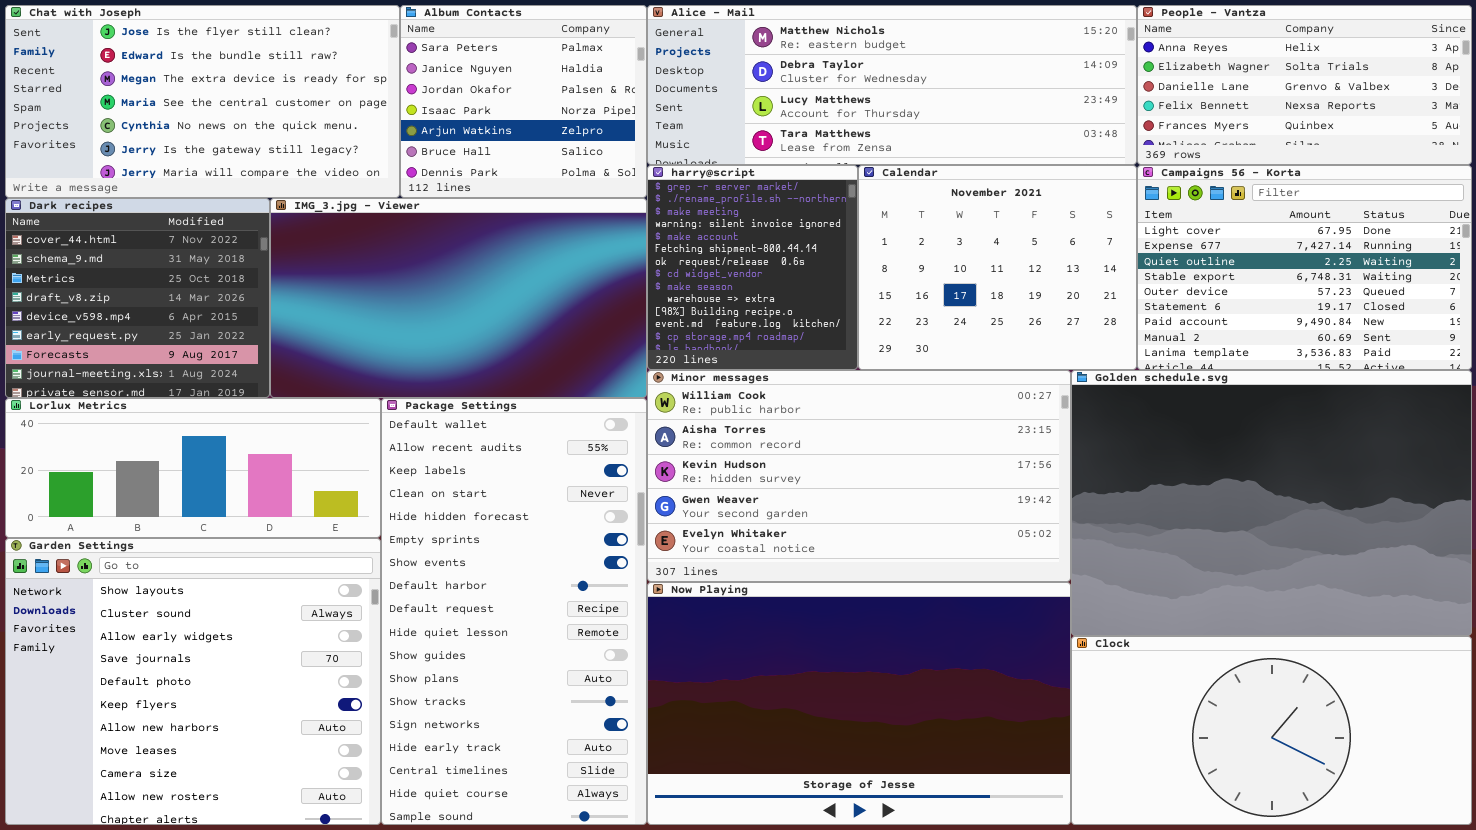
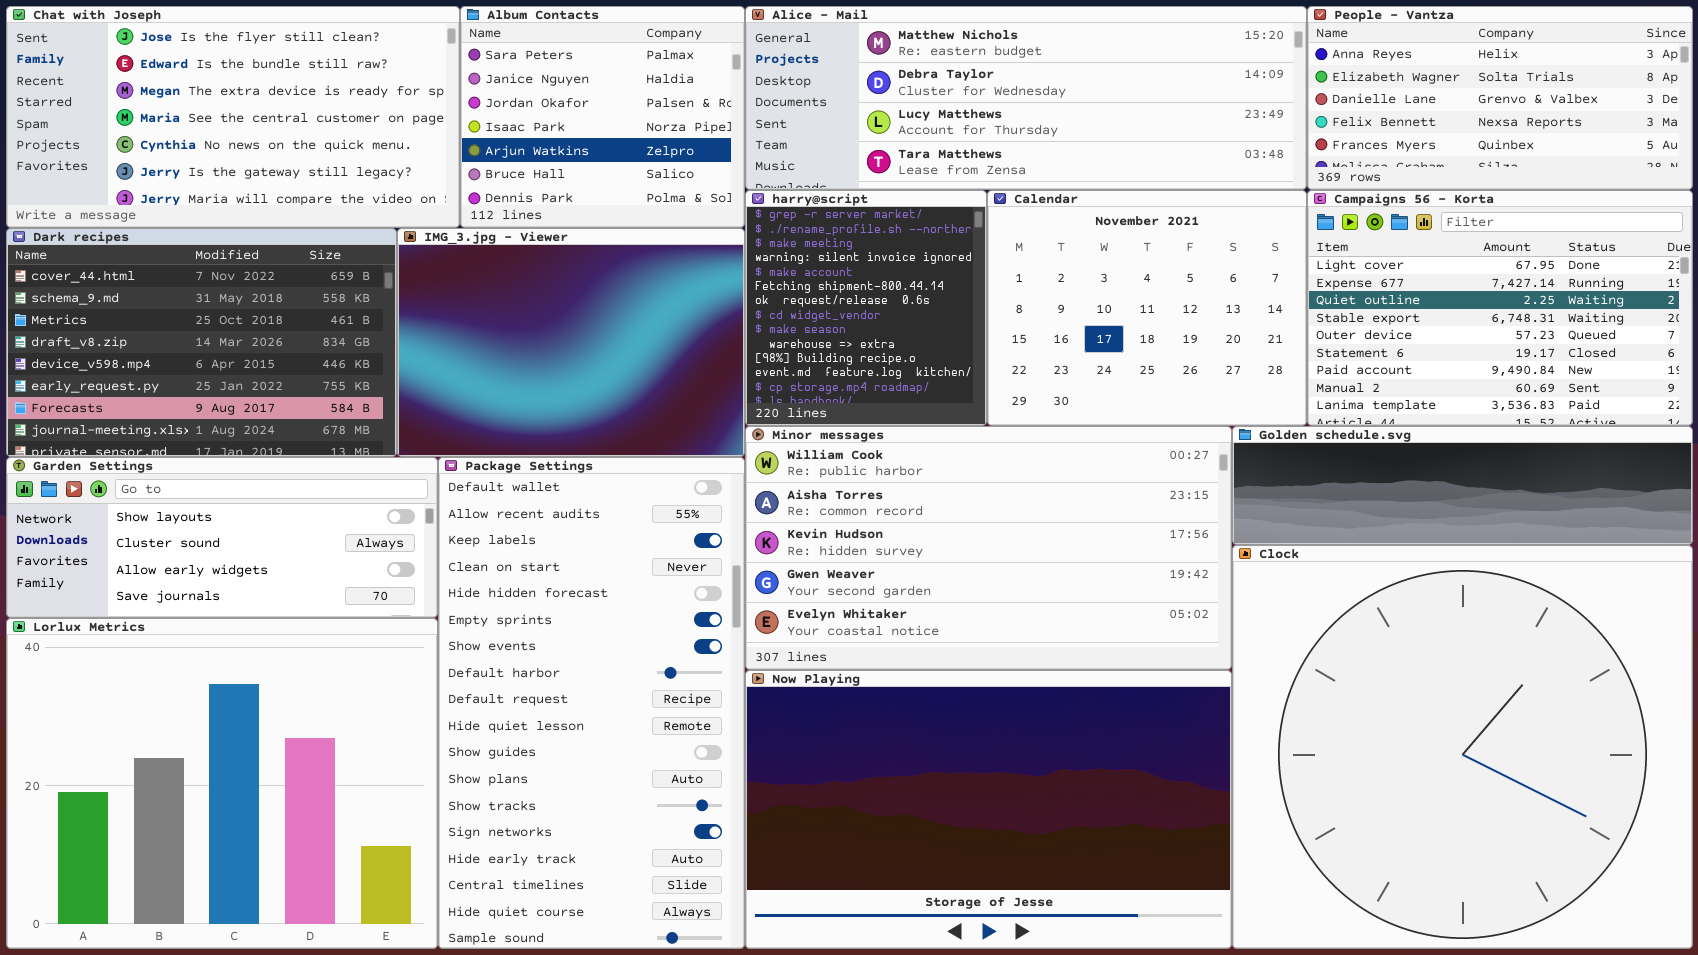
Dark recipes: [5,198,270,398] -> [6,228,397,457], resized
IMG_3.jpg - Viewer: [270,198,647,398] -> [397,228,745,457], resized
Golden schedule.svg: [1071,370,1472,636] -> [1232,426,1693,545], resized
Lorlux Metrics: [5,398,381,538] -> [6,618,438,949], moved, resized
Garden Settings: [5,538,381,825] -> [6,457,438,618], moved, resized
Clock: [1071,636,1472,825] -> [1232,545,1693,949], resized

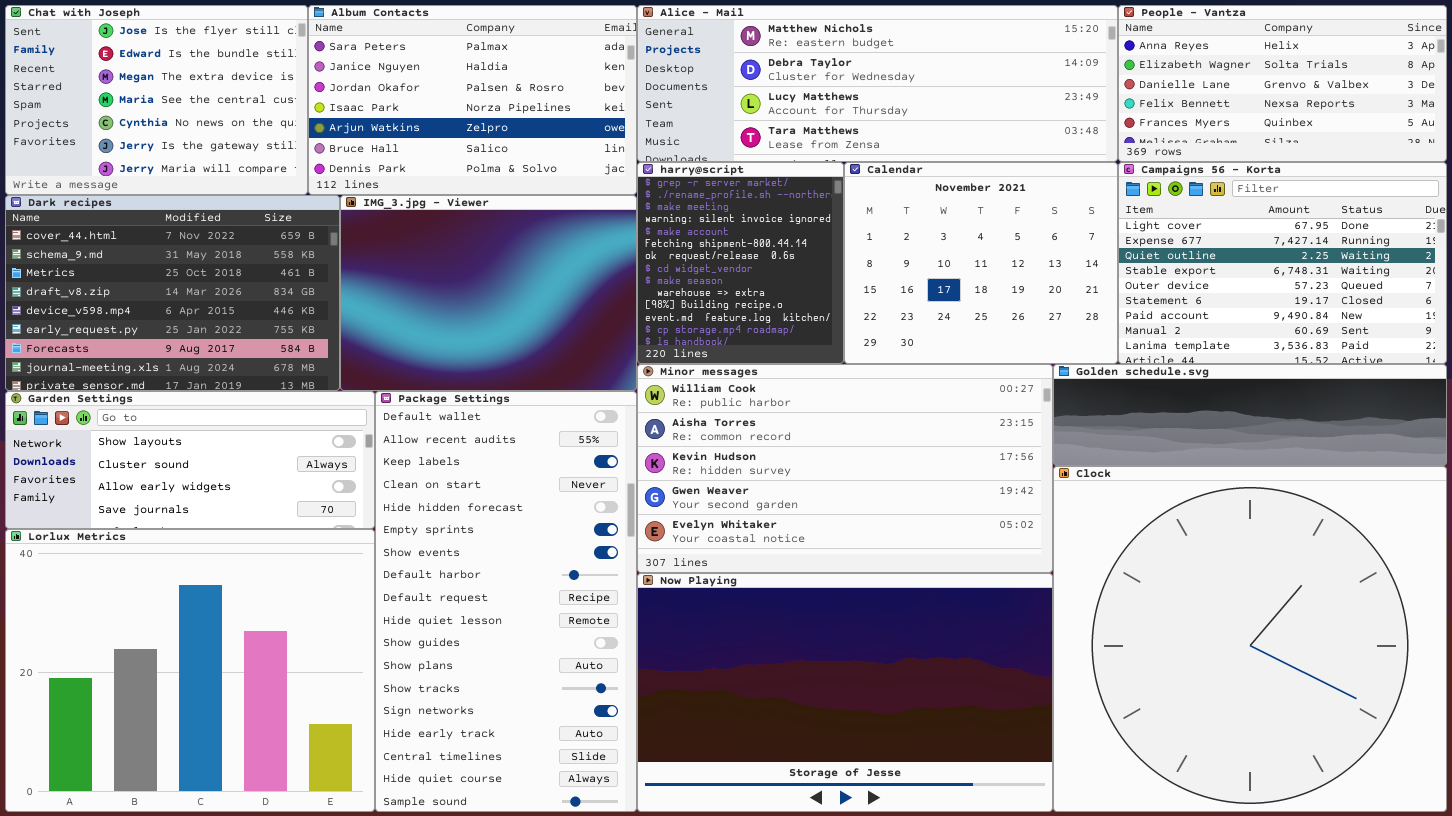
Chat with Joseph: [6,6,460,228] -> [5,5,308,195], resized
Album Contacts: [460,6,745,228] -> [308,5,637,195], resized

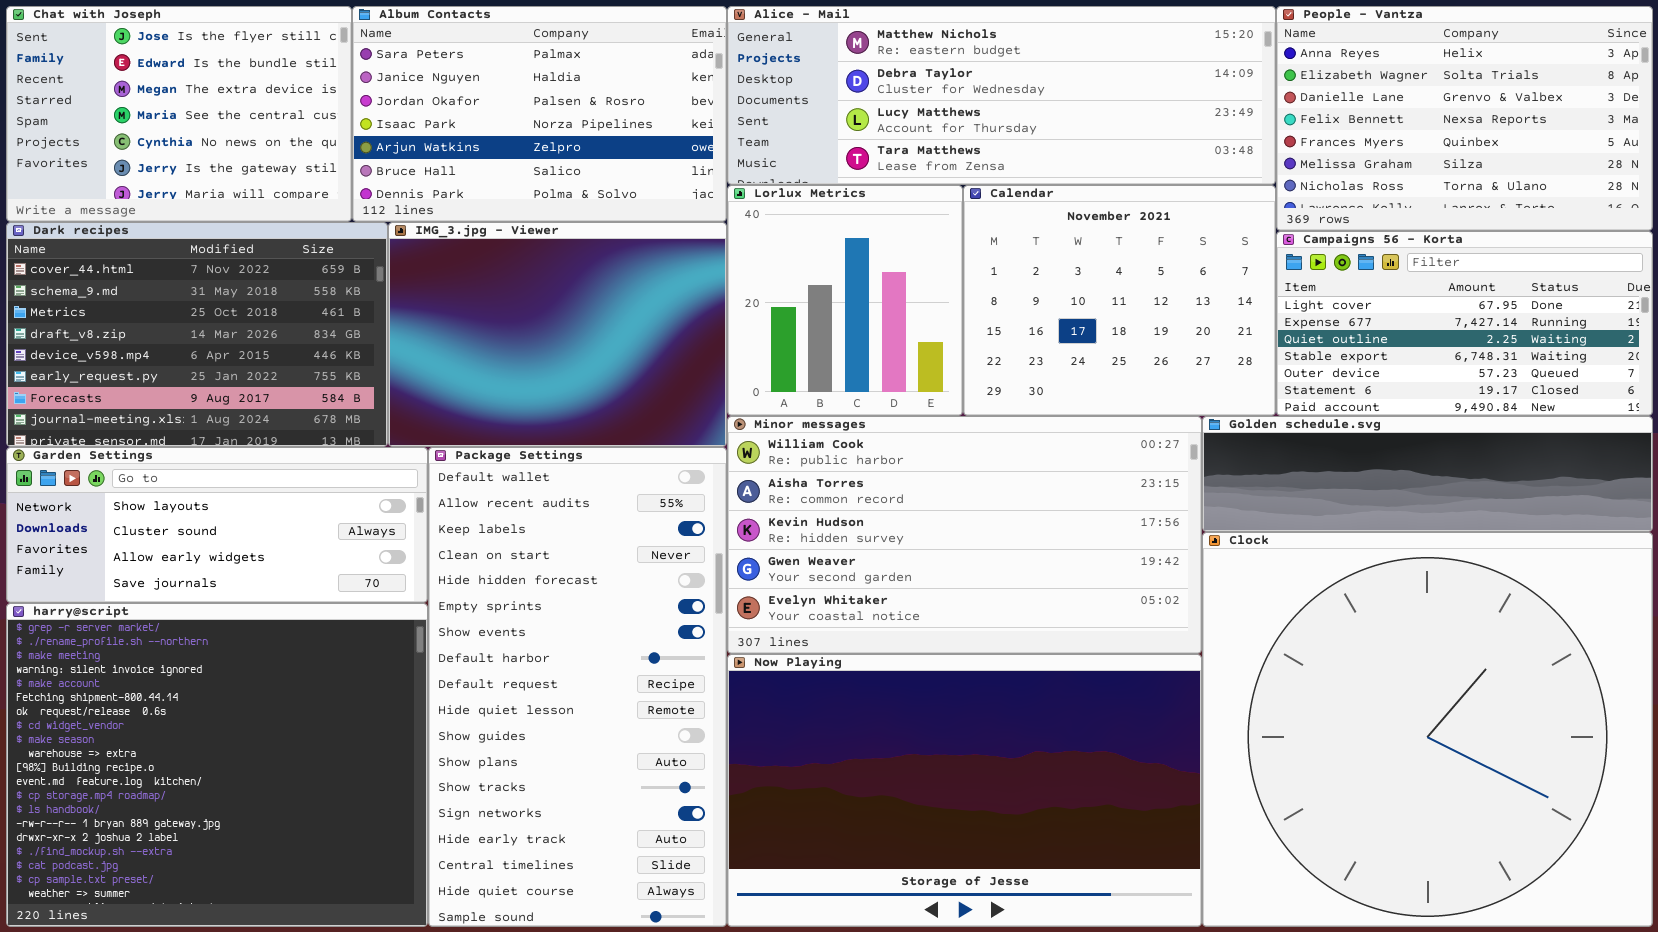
People - Vantza: [1118,5,1447,162] -> [1276,6,1653,231], resized
harry@script: [637,162,844,364] -> [6,603,428,927], moved, resized
Campaigns 56 - Korta: [1118,162,1447,364] -> [1276,231,1653,416], resized
Lorlux Metrics: [5,529,375,812] -> [727,185,963,416], moved, resized

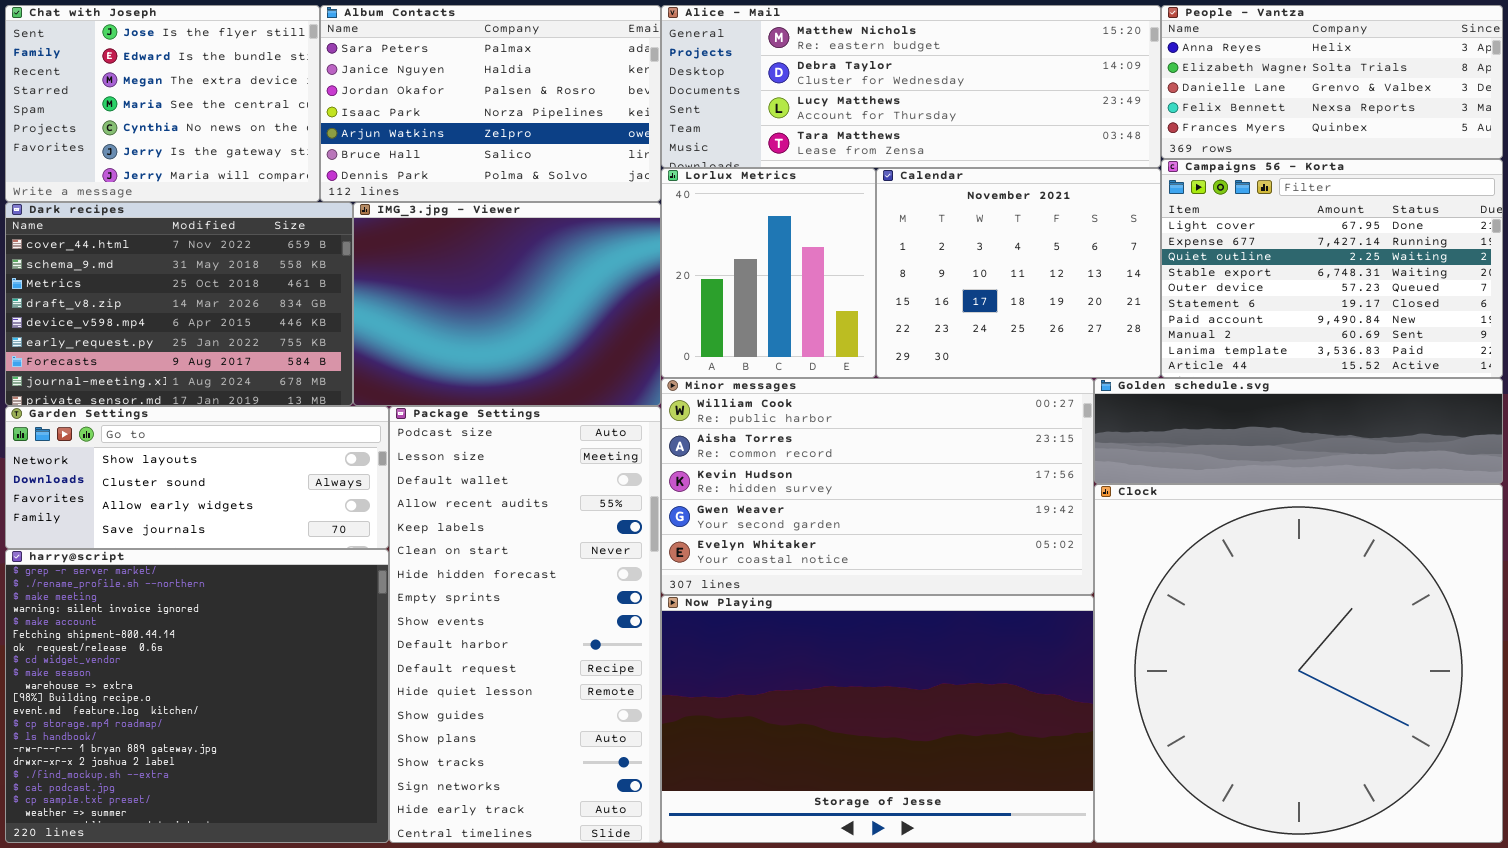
People - Vantza: [1276,6,1653,231] -> [1161,5,1503,159], resized
Campaigns 56 - Korta: [1276,231,1653,416] -> [1161,159,1503,378], resized
Package Settings: [428,447,727,927] -> [389,406,661,843], scrolled up 2 rows

